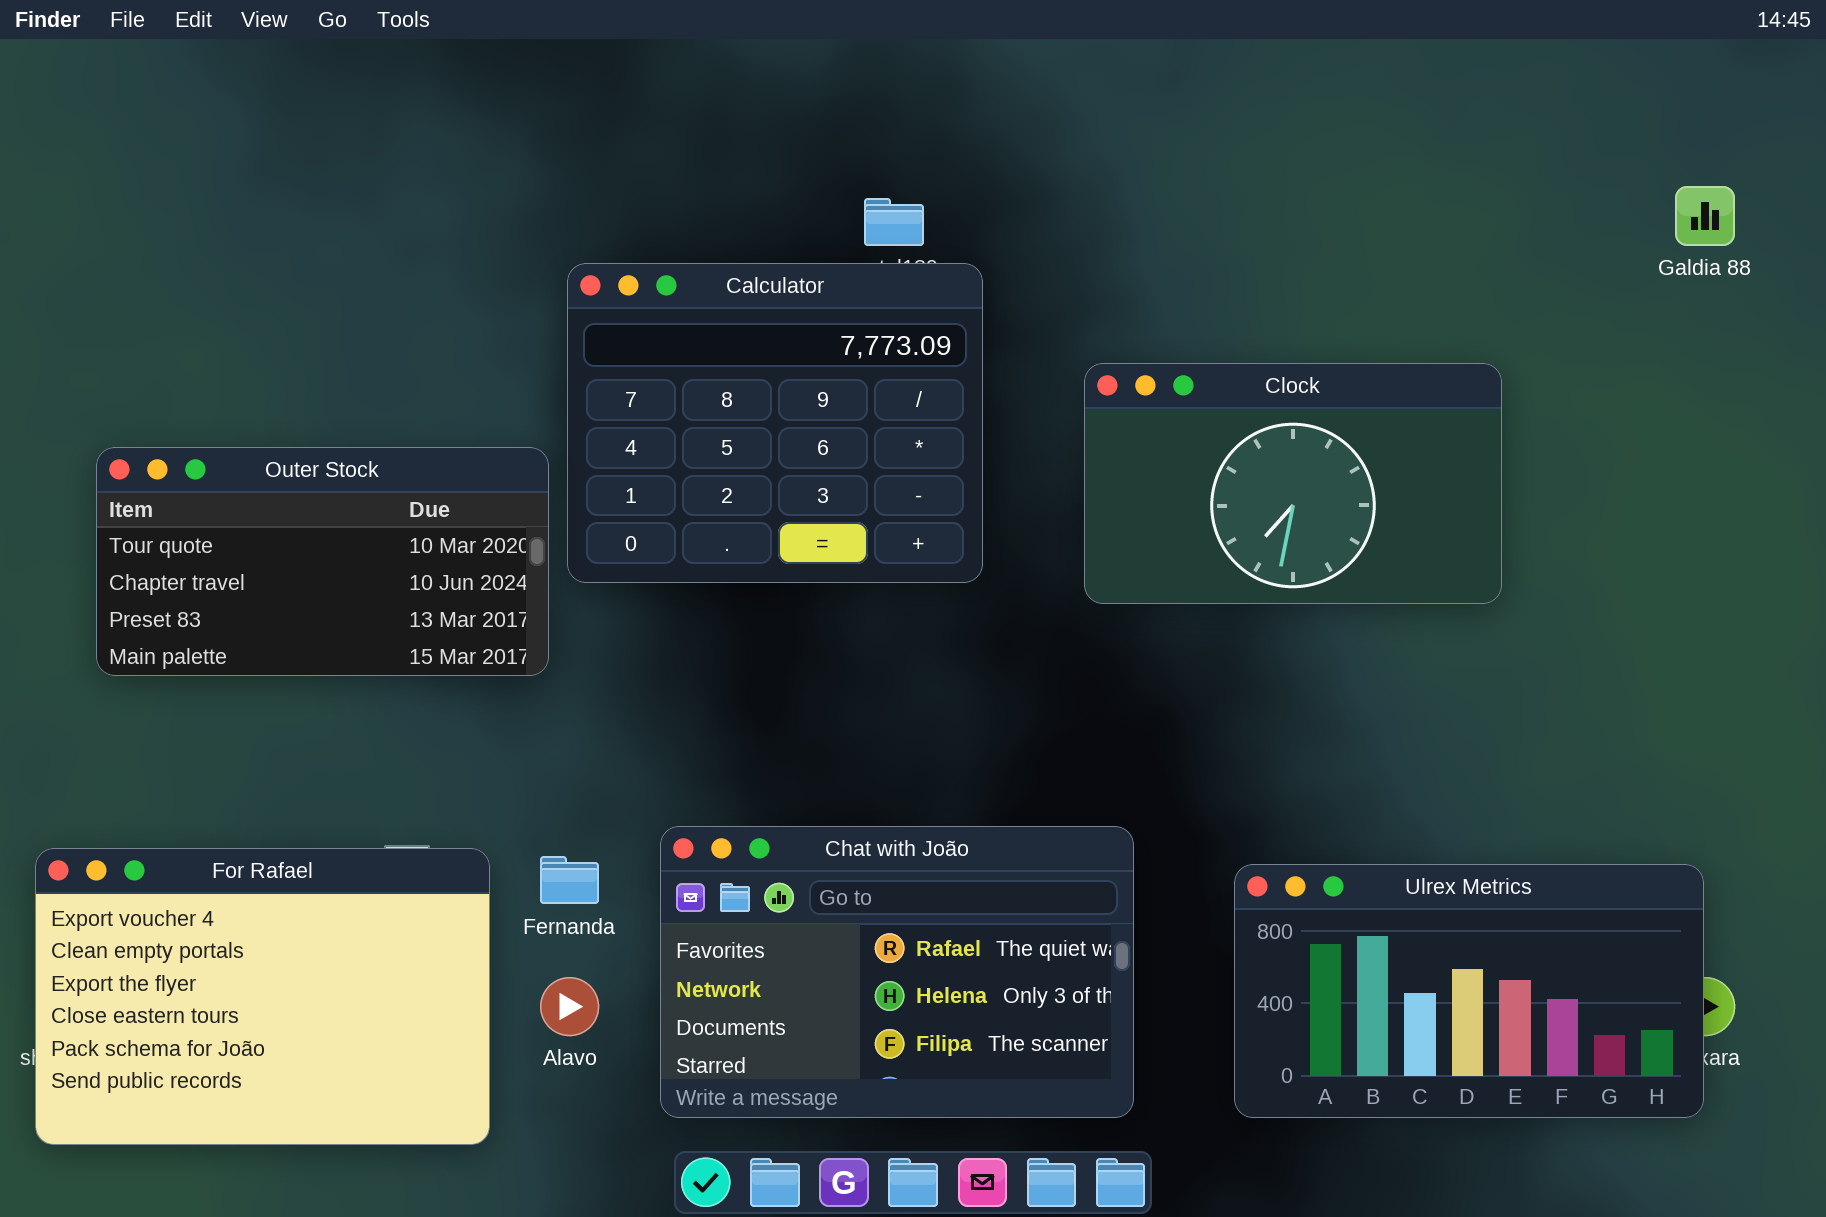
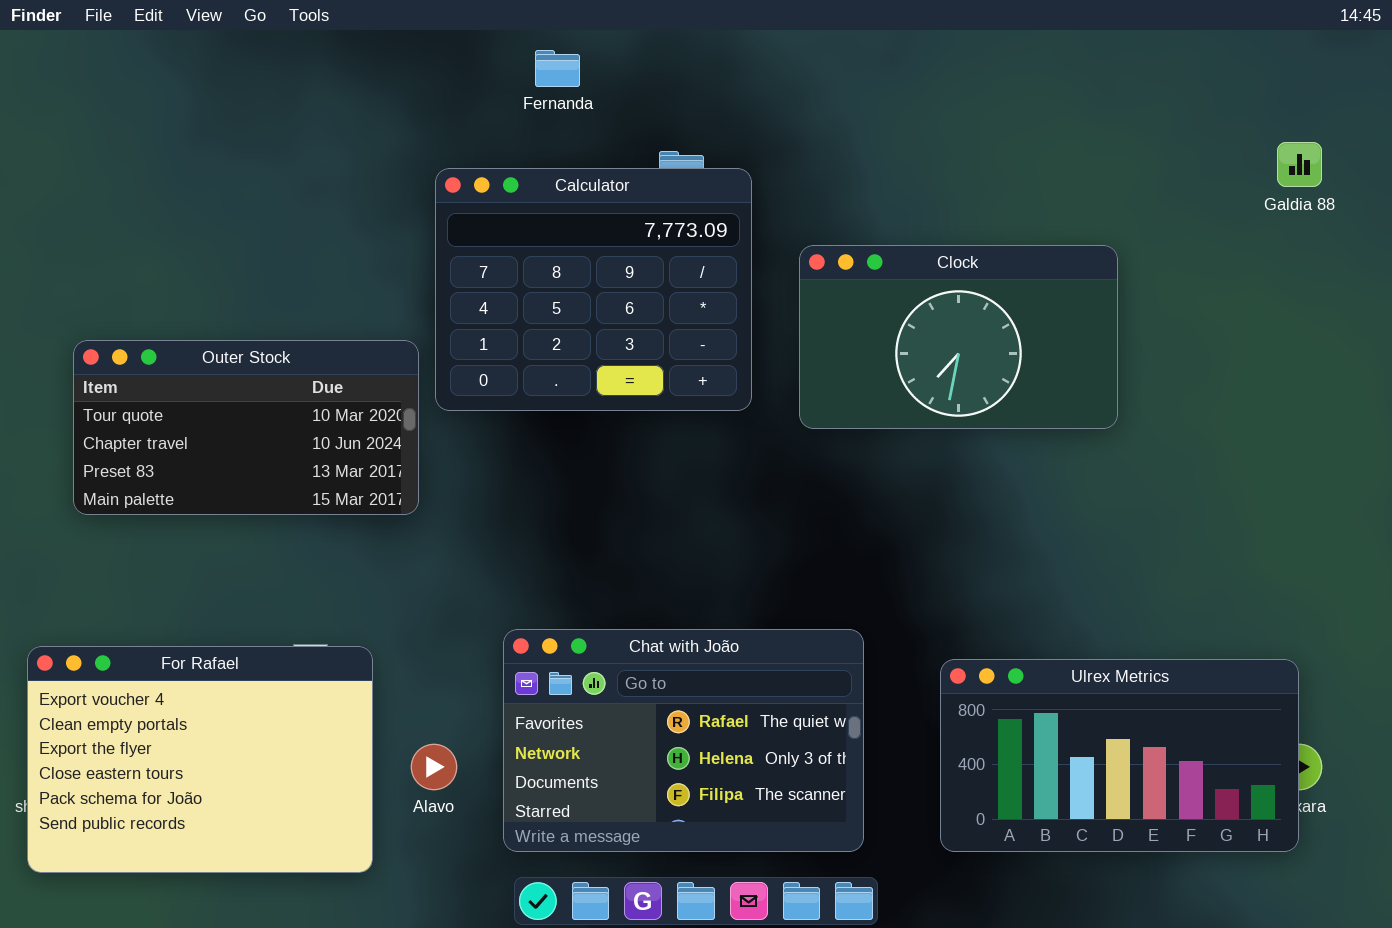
Calculator: [567,263,983,583] -> [435,168,752,411], moved
Clock: [1084,363,1502,604] -> [799,245,1118,429], moved
Fernanda: [540,856,599,904] -> [535,50,580,87], moved

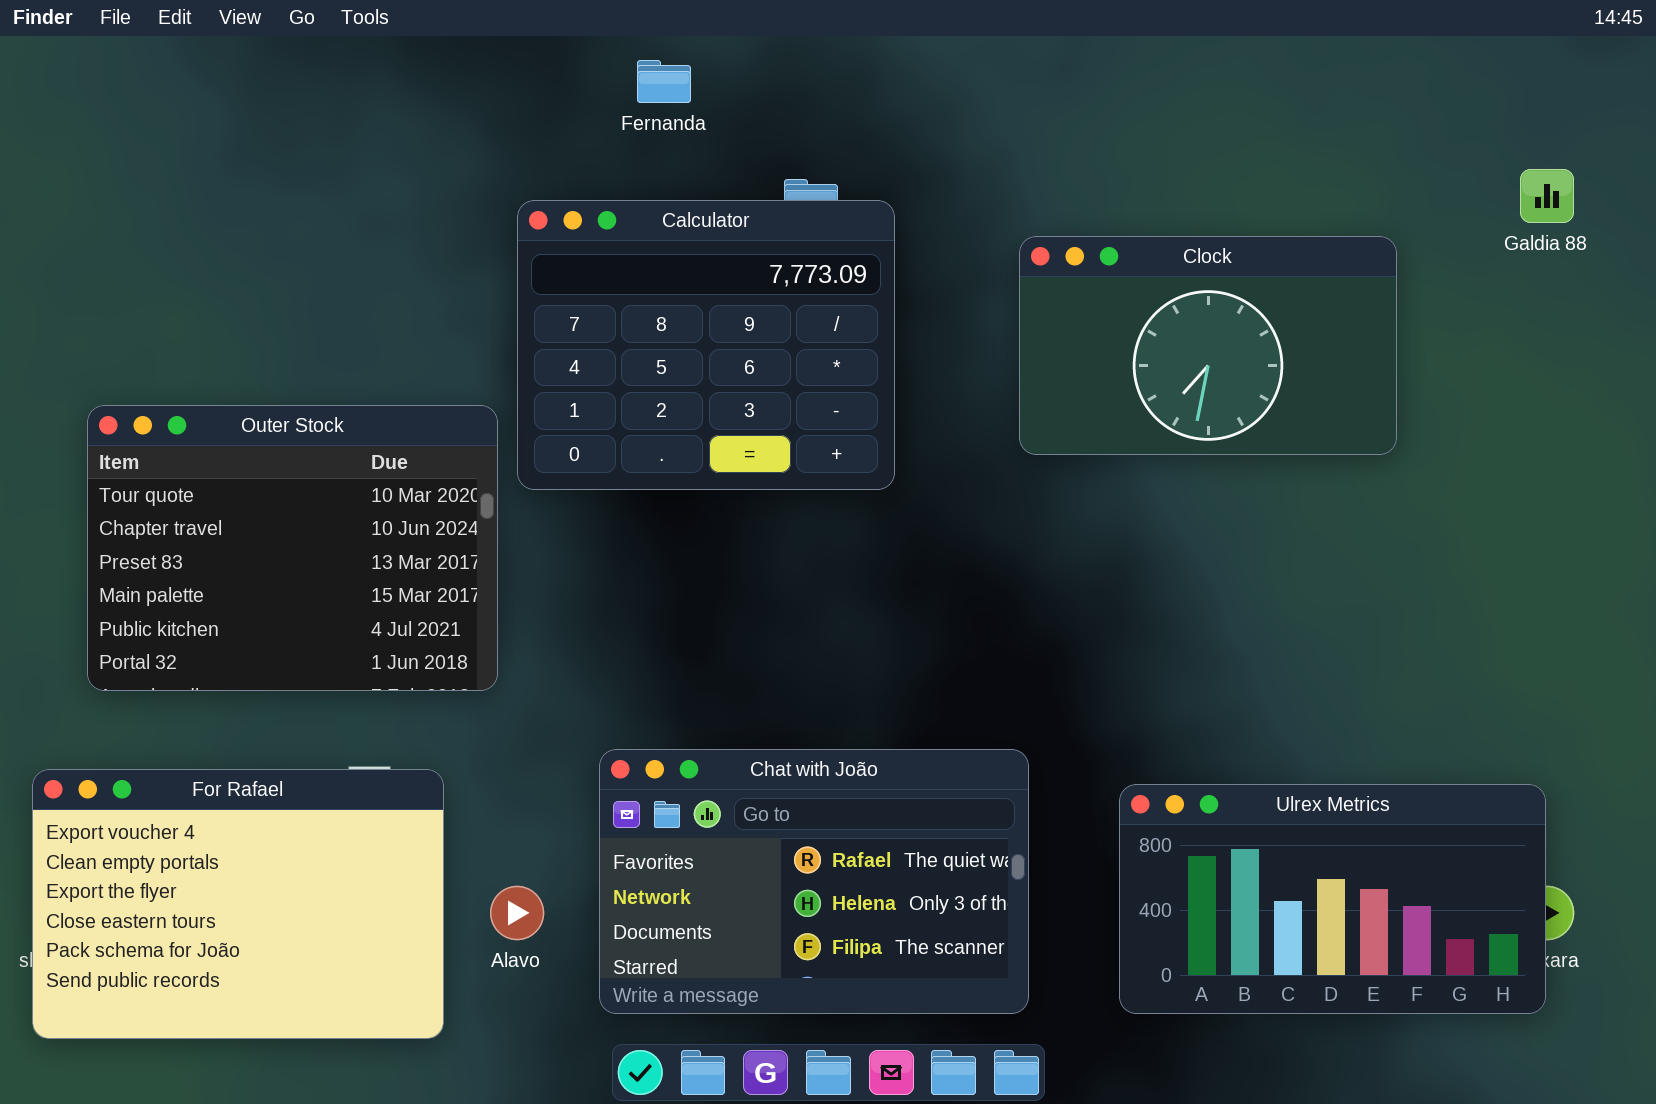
Clock: [799,245,1118,429] -> [1019,236,1397,455], moved
Outer Stock: [73,340,419,515] -> [87,405,498,691], resized

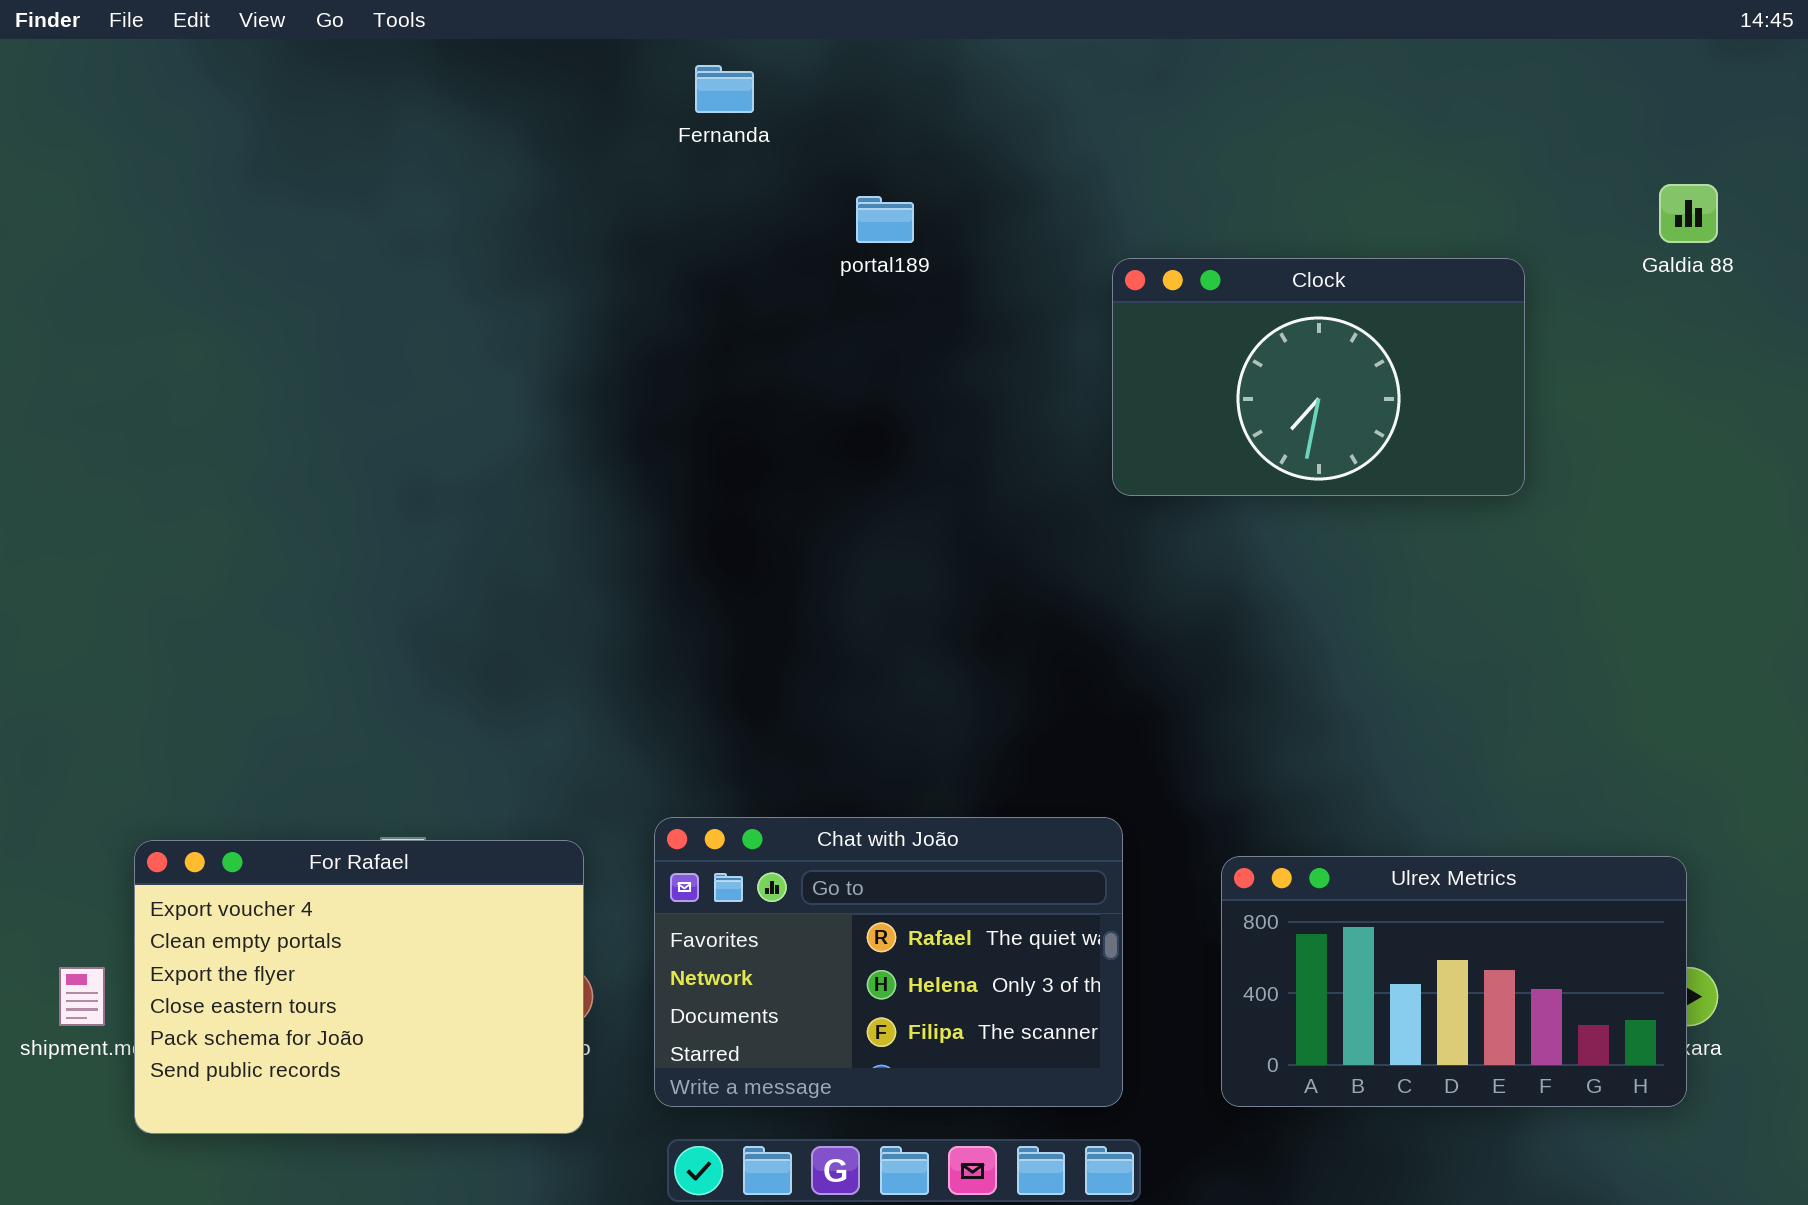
Calculator: [517,200,895,490] -> none, closed
Outer Stock: [87,405,498,691] -> none, closed
For Rafael: [32,769,444,1039] -> [134,840,584,1134], moved

